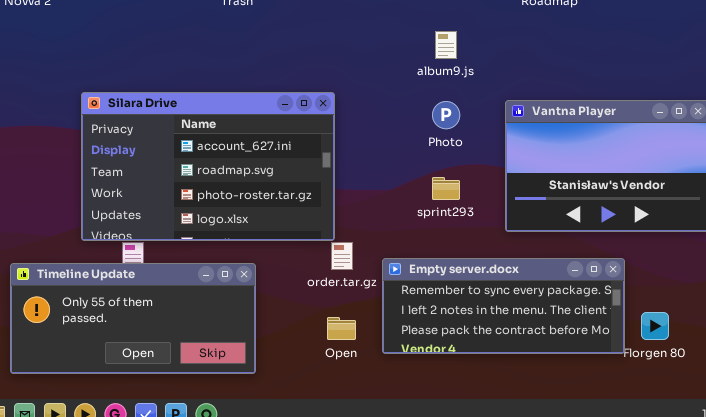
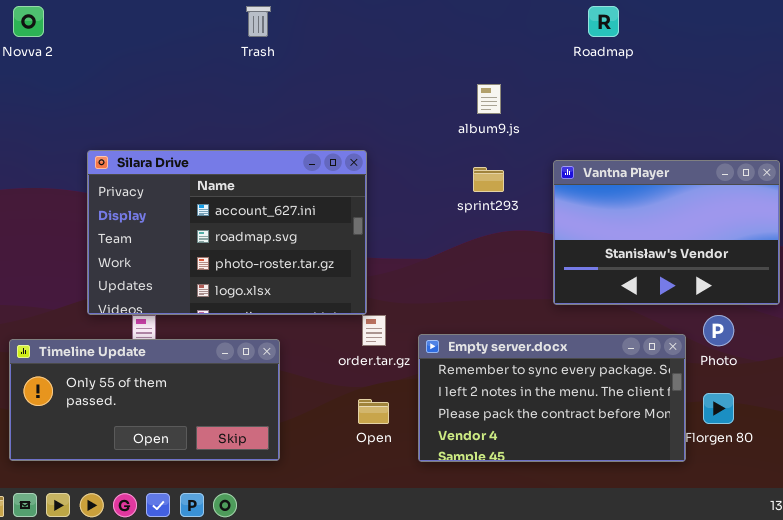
Photo: [432,101,460,129] -> [703,315,734,346], moved
sprint293: [432,177,460,200] -> [473,167,504,192], moved
Empty server.docx: [382,258,625,354] -> [418,334,686,462], resized

